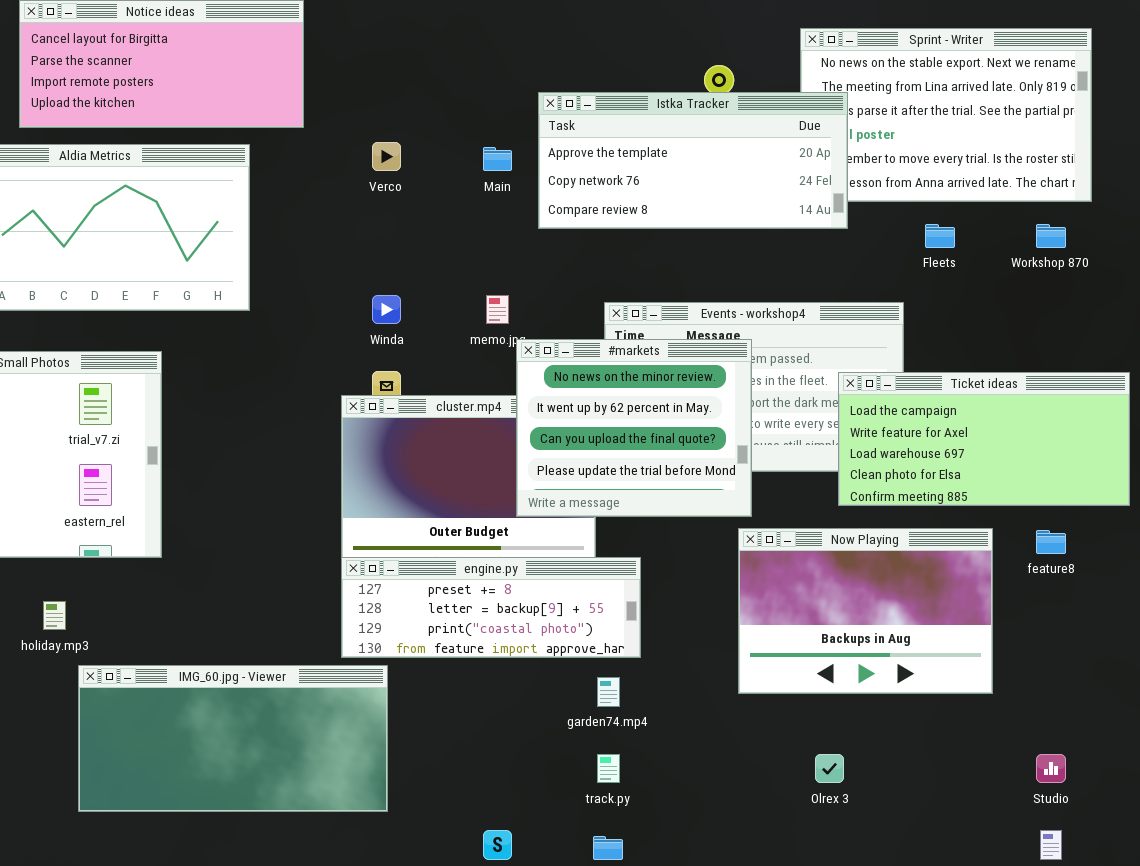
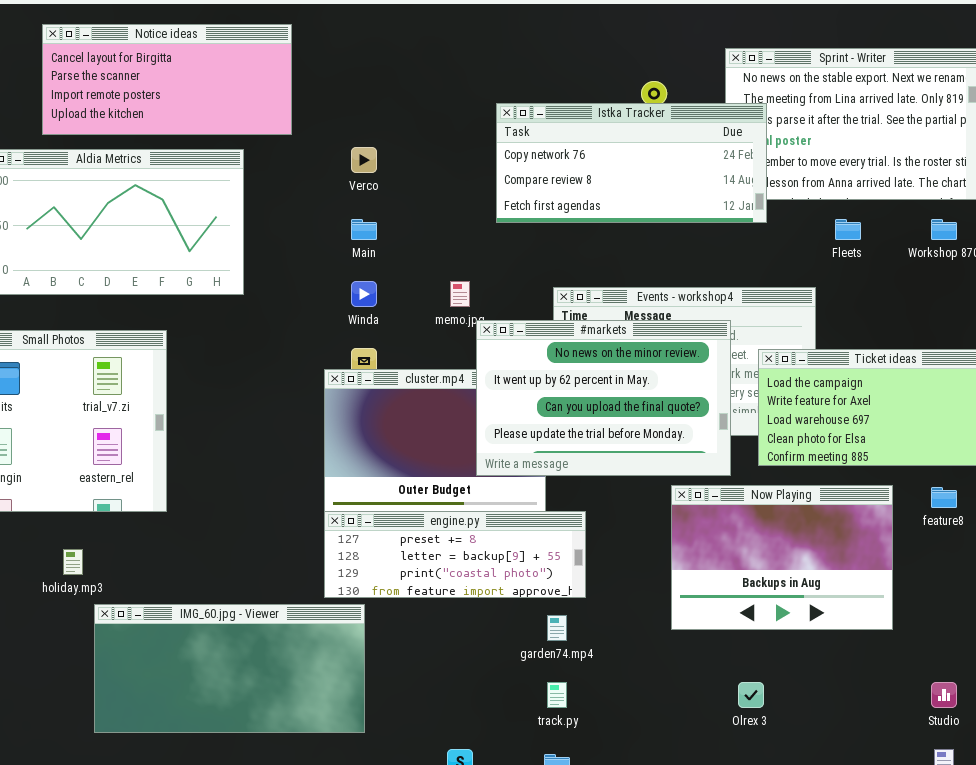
Istka Tracker: [538,92,848,229] -> [496,103,767,223], scrolled down 1 row
Main: [483,147,512,171] -> [351,219,377,240], moved
#markets: [516,339,752,517] -> [476,320,731,476], resized

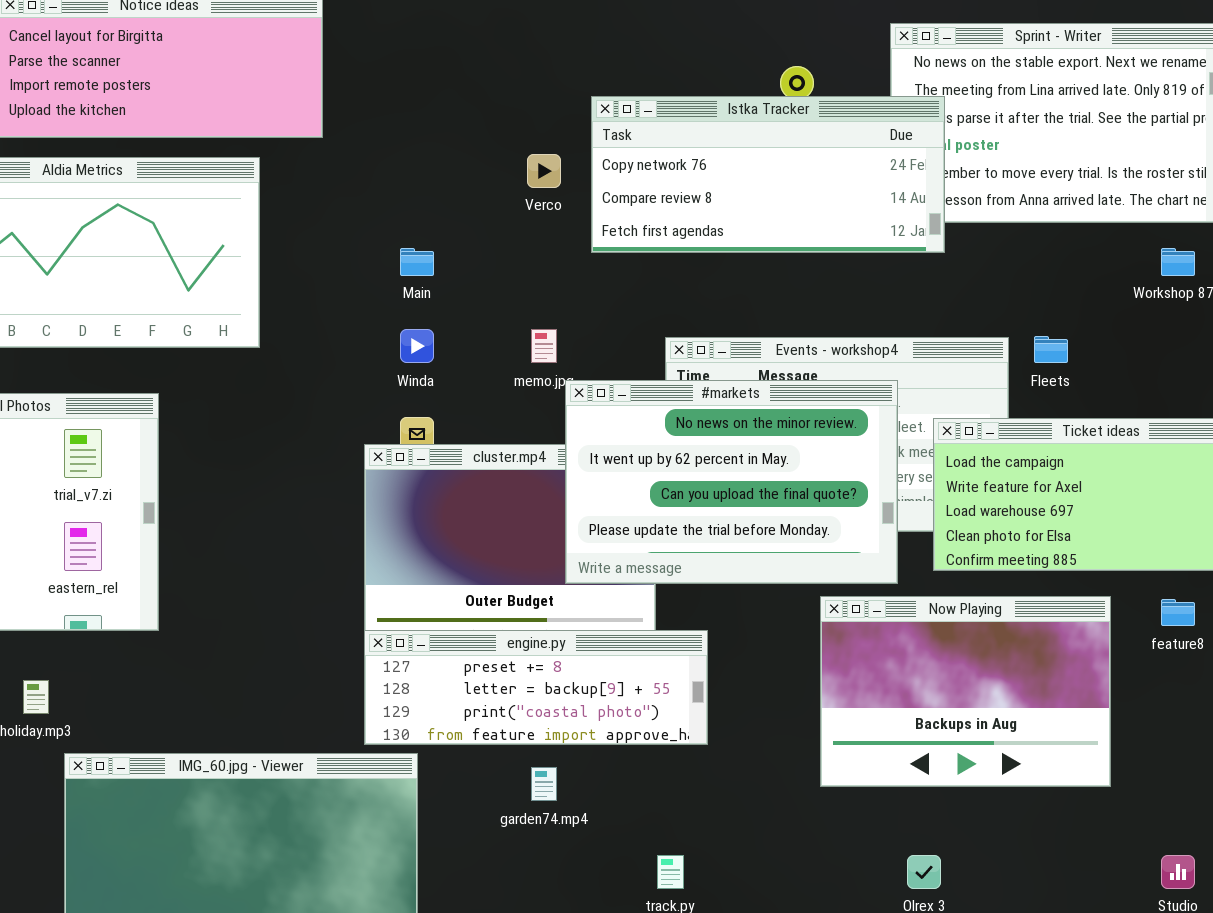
Verco: [351,147,377,173] -> [527,154,561,188], moved
Fleets: [835,219,861,240] -> [1034,336,1068,363], moved
garden74.mp4: [547,615,567,641] -> [531,767,557,801], moved

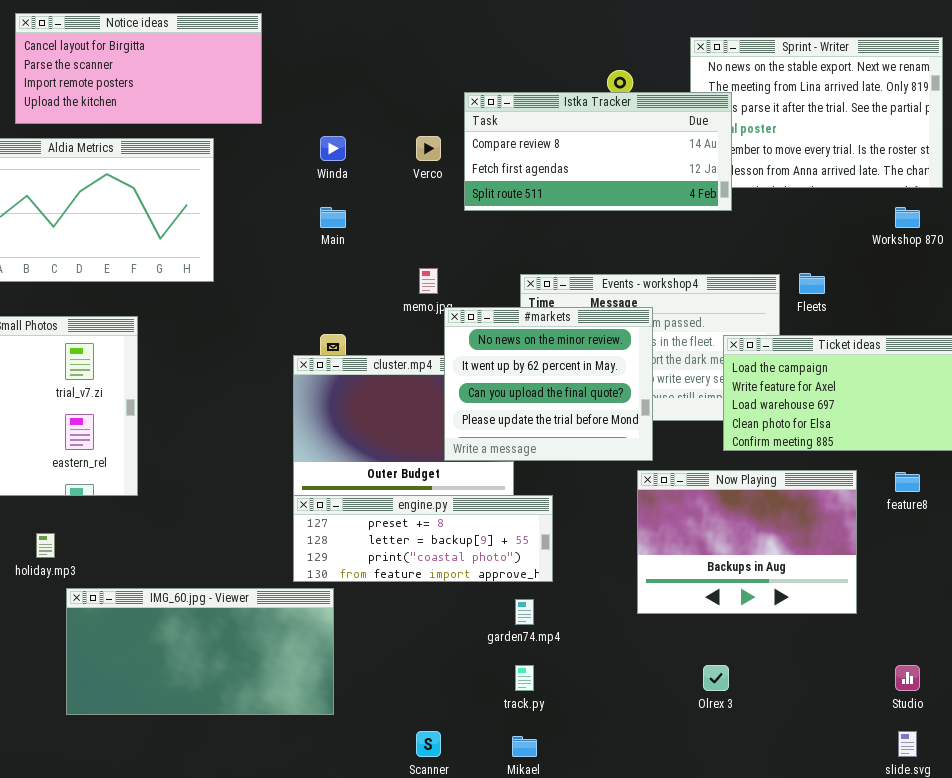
Istka Tracker: [591,96,945,253] -> [464,92,732,211], scrolled down 1 row
Winda: [400,329,434,363] -> [320,136,346,161], moved
#markets: [565,380,898,584] -> [444,307,653,461], resized
garden74.mp4: [531,767,557,801] -> [515,599,534,625], moved

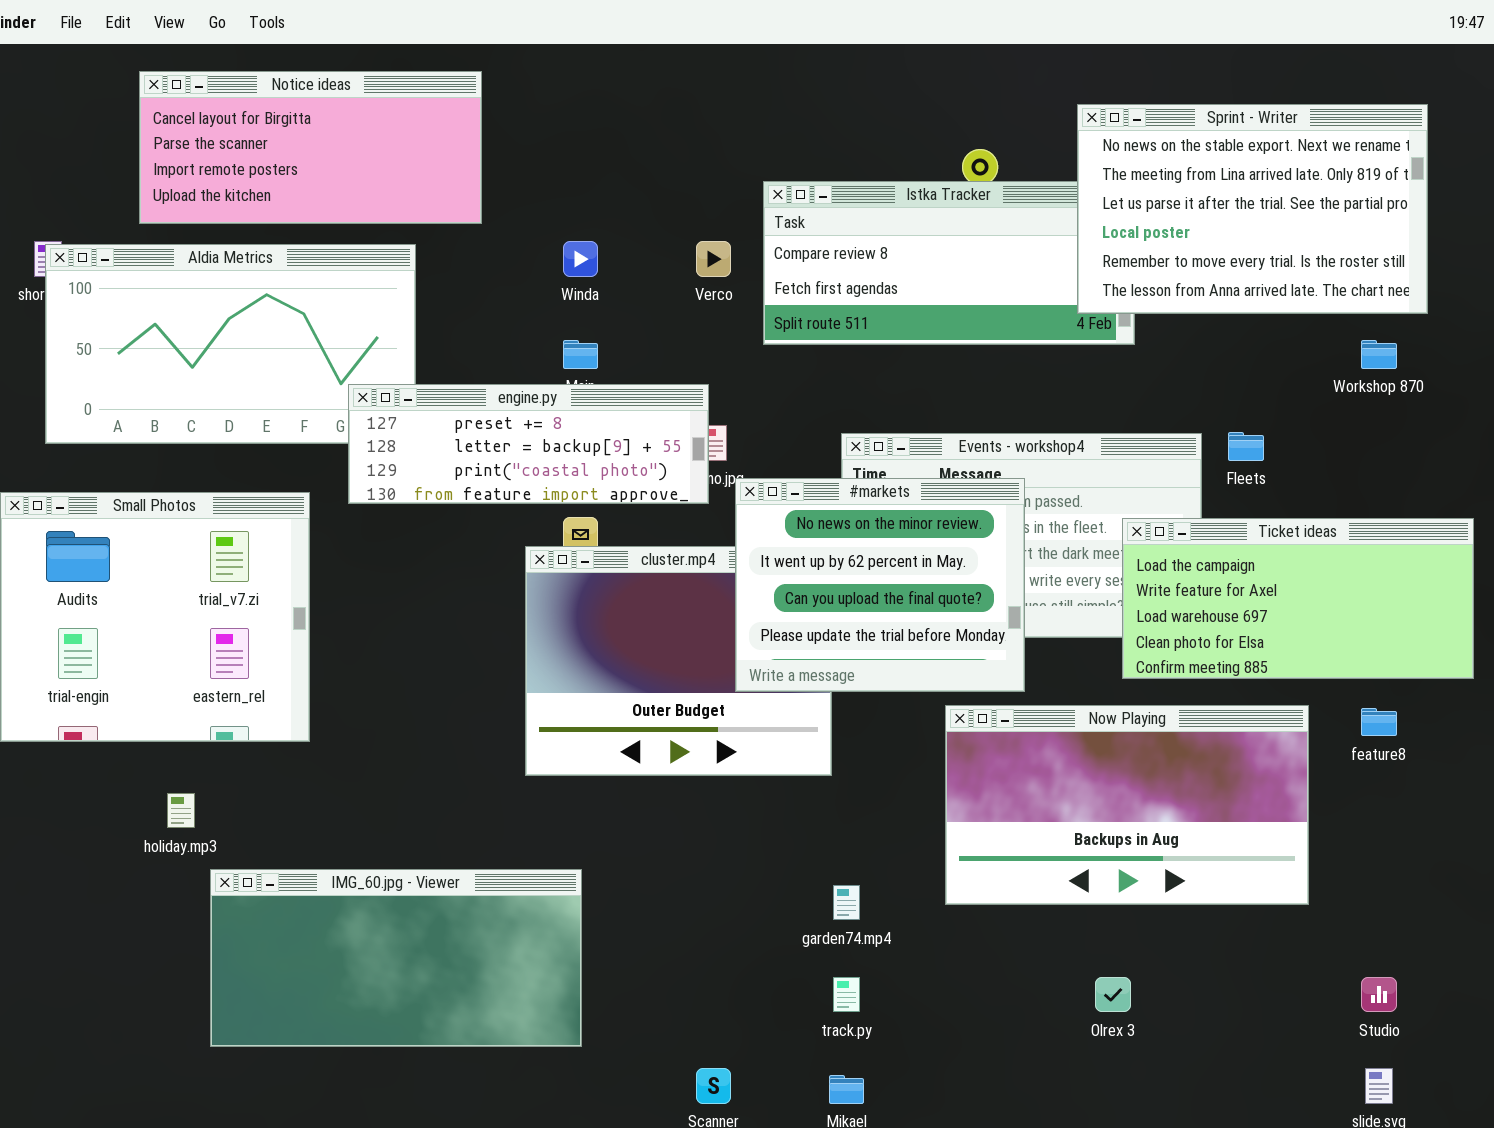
Sprint - Writer: [690,37,943,188] -> [1077,104,1428,314], raised
Now Playing: [637,470,857,614] -> [945,705,1309,905], resized
engine.py: [293,495,553,582] -> [348,384,709,504], moved

